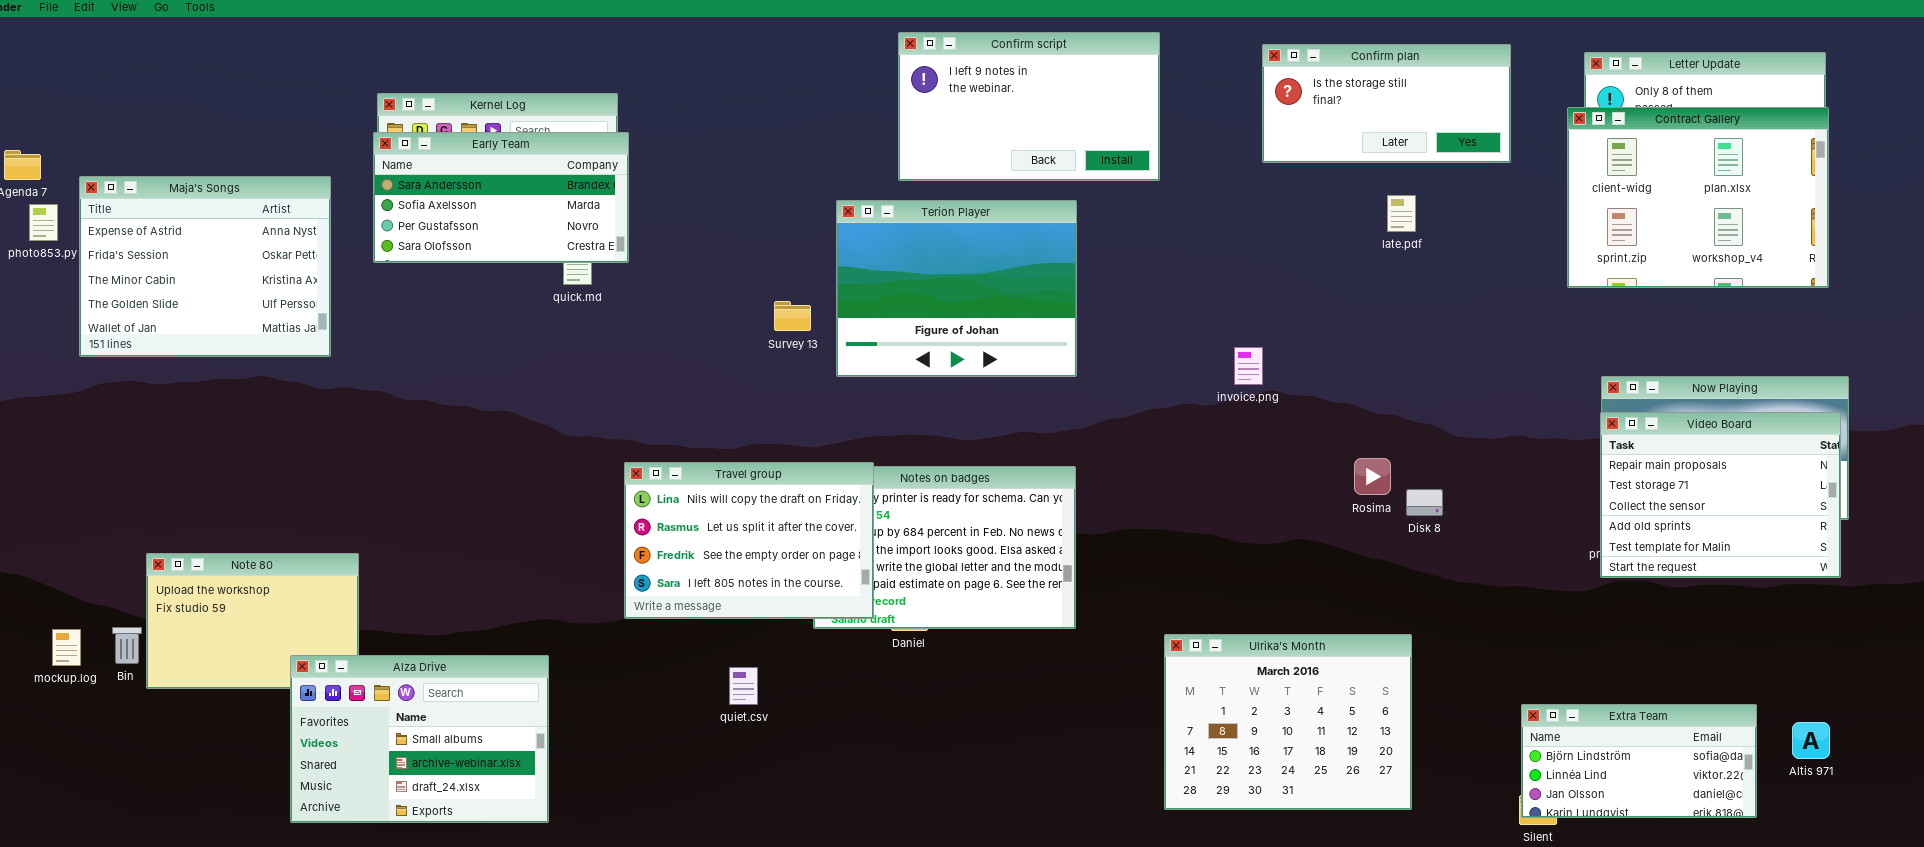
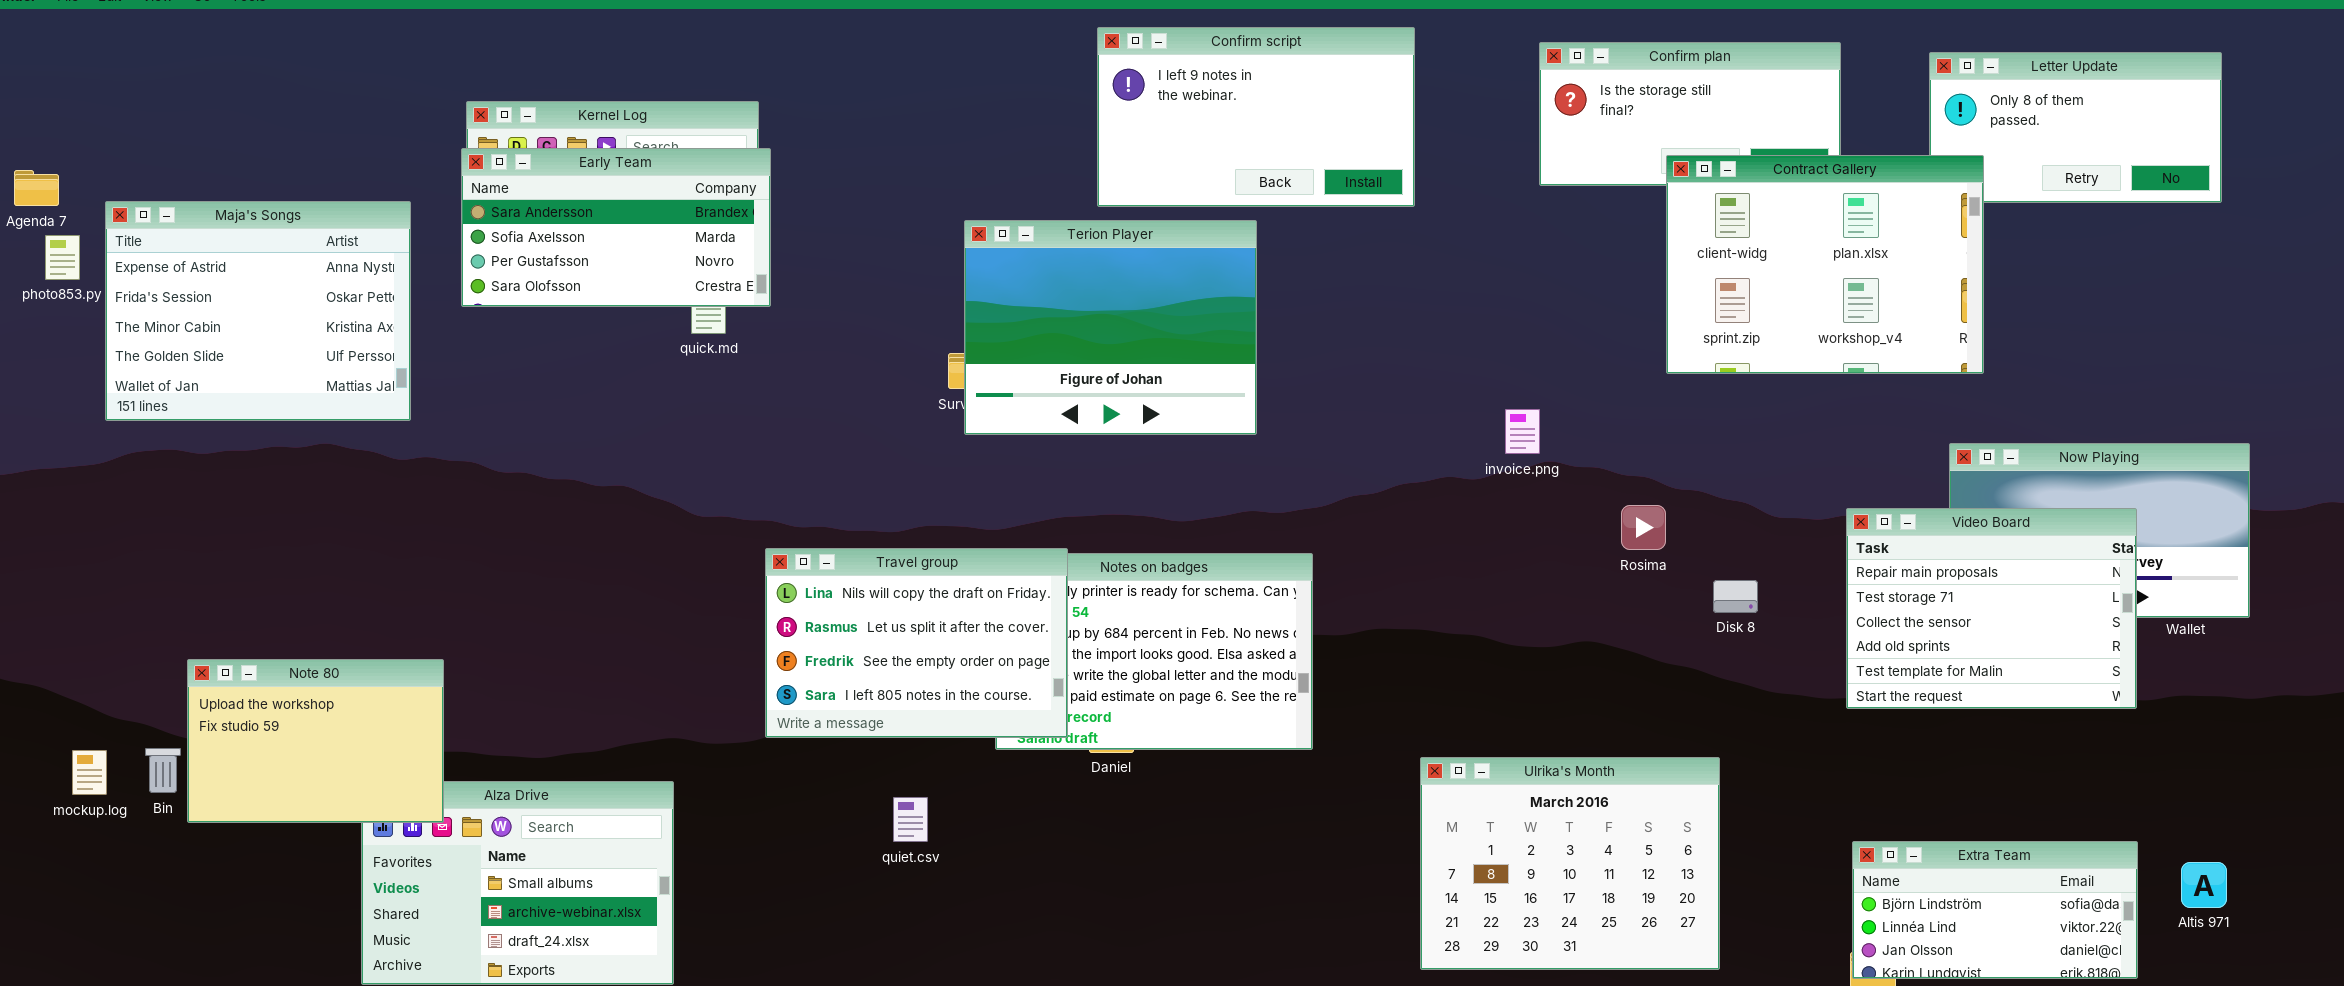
Contract Gallery: [1567,107,1829,288] -> [1666,155,1984,374], moved
Terion Player: [836,200,1077,377] -> [964,220,1257,435], moved
Video Board: [1600,412,1841,578] -> [1846,508,2137,709], moved
Rosima: [1354,458,1391,495] -> [1621,505,1666,550], moved
Note 80: [146,553,359,689] -> [187,659,444,823], raised

